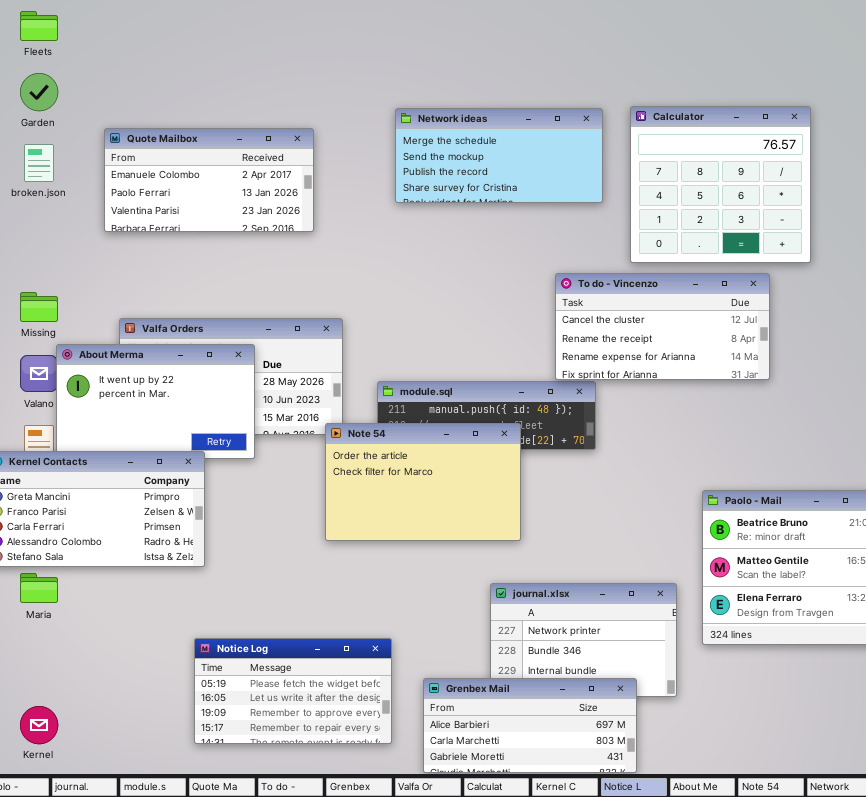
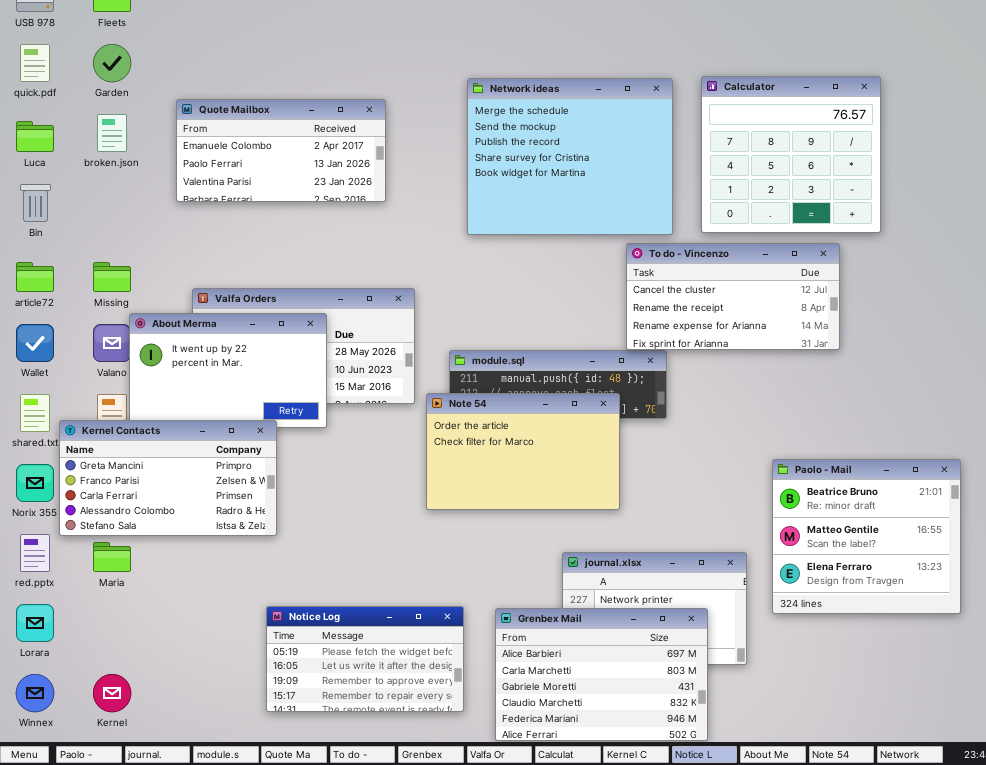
Network ideas: [395,108,603,203] -> [467,78,673,235], resized
Note 54: [325,423,521,541] -> [426,393,620,510], moved
Grenbex Mail: [423,678,637,773] -> [495,608,708,741], resized

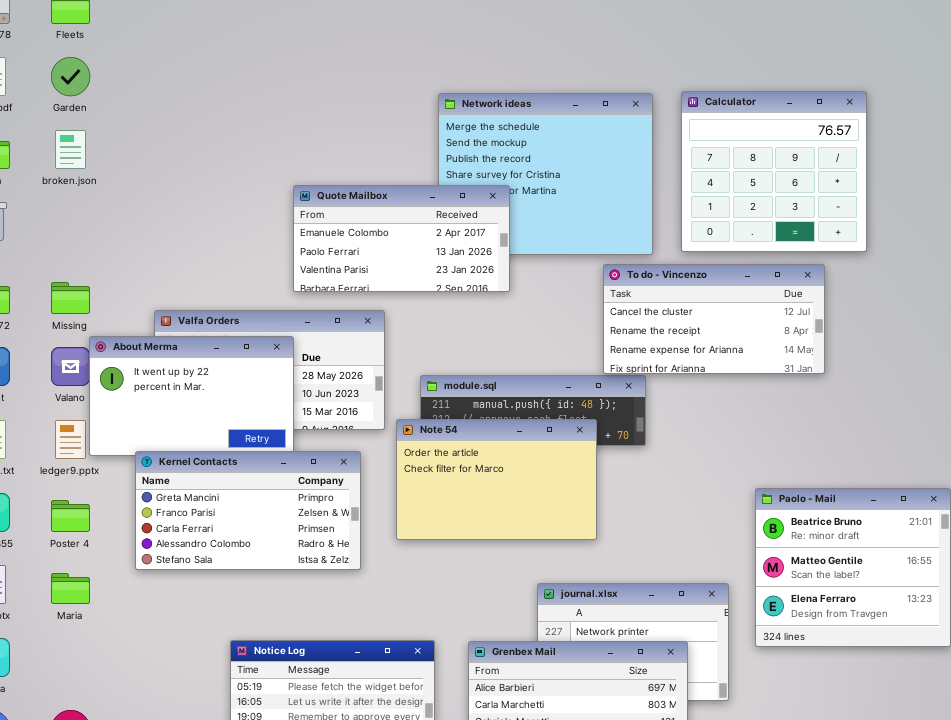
Quote Mailbox: [176,99,386,202] -> [293,185,510,292], moved
Kernel Contacts: [59,420,277,536] -> [135,451,361,570], moved

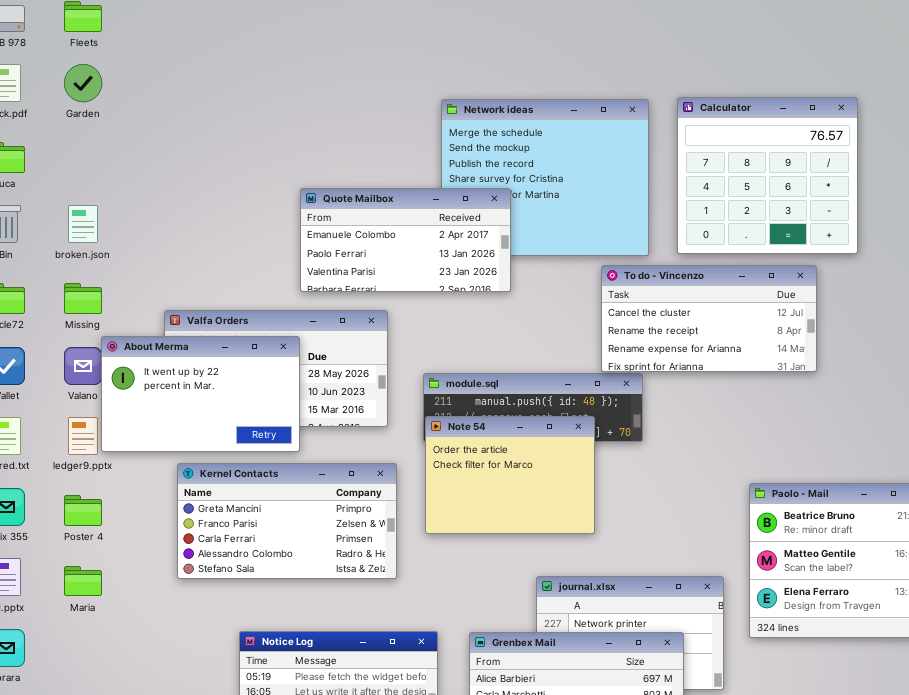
broken.json: [55,130,86,169] -> [68,205,98,243], moved
Note 54: [396,419,597,540] -> [425,416,595,534], resized
Kernel Contacts: [135,451,361,570] -> [177,463,397,579], moved

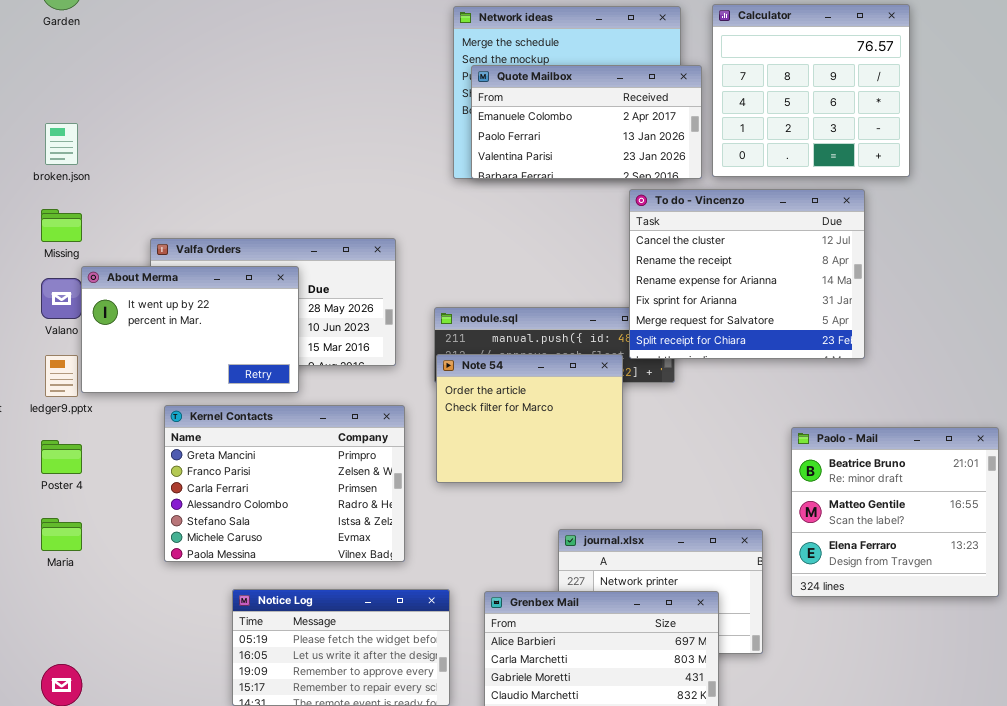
Quote Mailbox: [300,188,511,292] -> [471,65,702,179], moved
To do - Vincenzo: [601,265,817,372] -> [629,189,865,359], resized
Kernel Contacts: [177,463,397,579] -> [164,405,405,562], resized

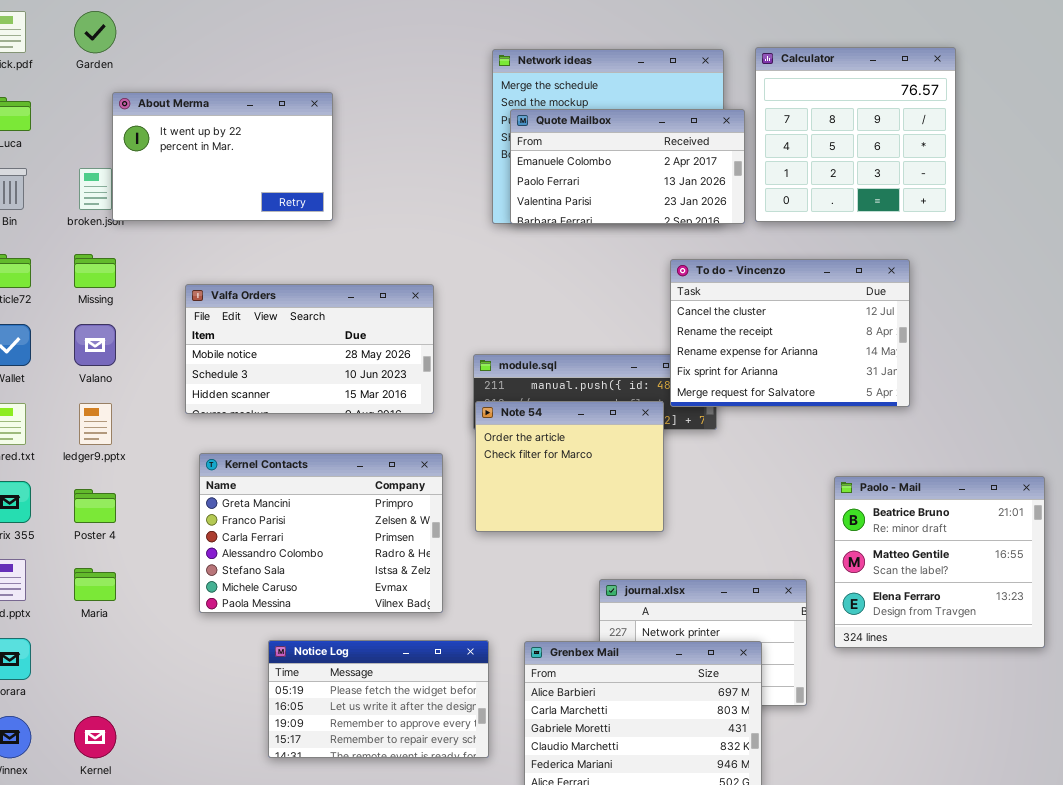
To do - Vincenzo: [629,189,865,359] -> [670,259,910,407], resized
About Merma: [81,266,299,393] -> [112,92,333,221], moved

